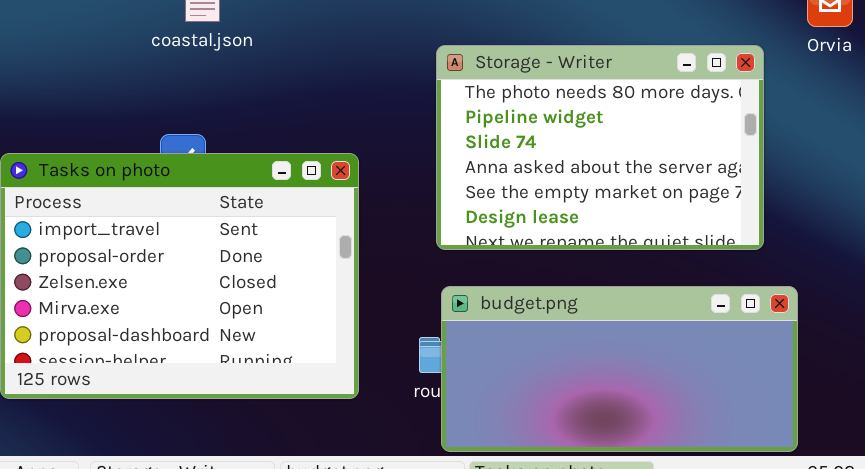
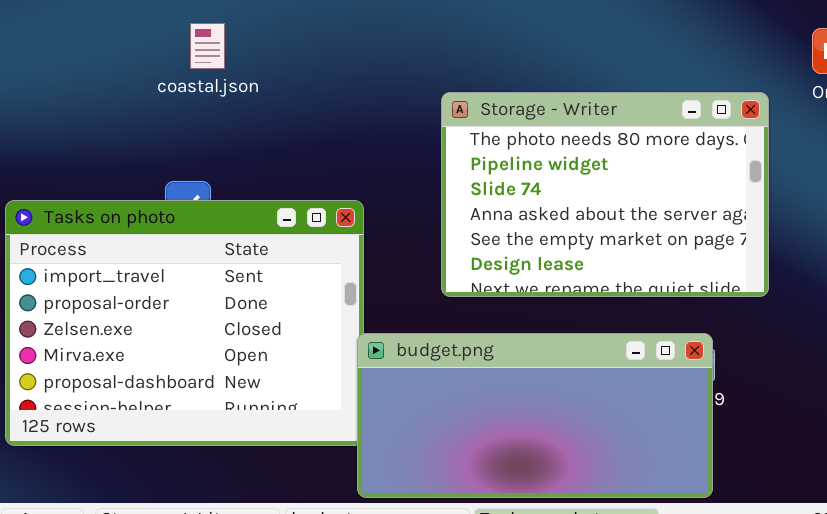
budget.png: [441,286,798,452] -> [357,333,713,498], moved

